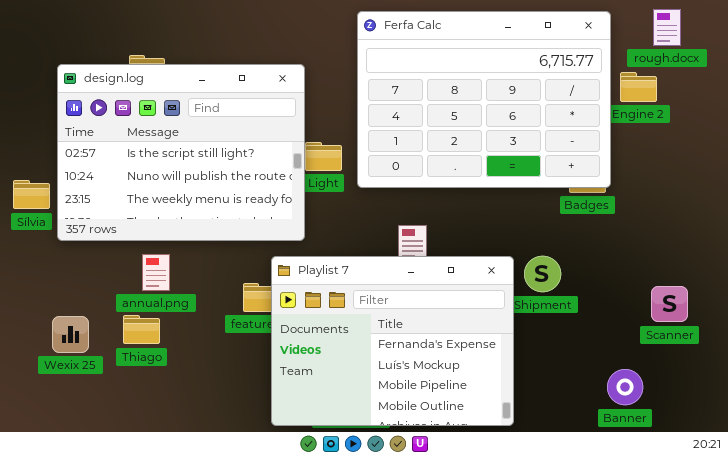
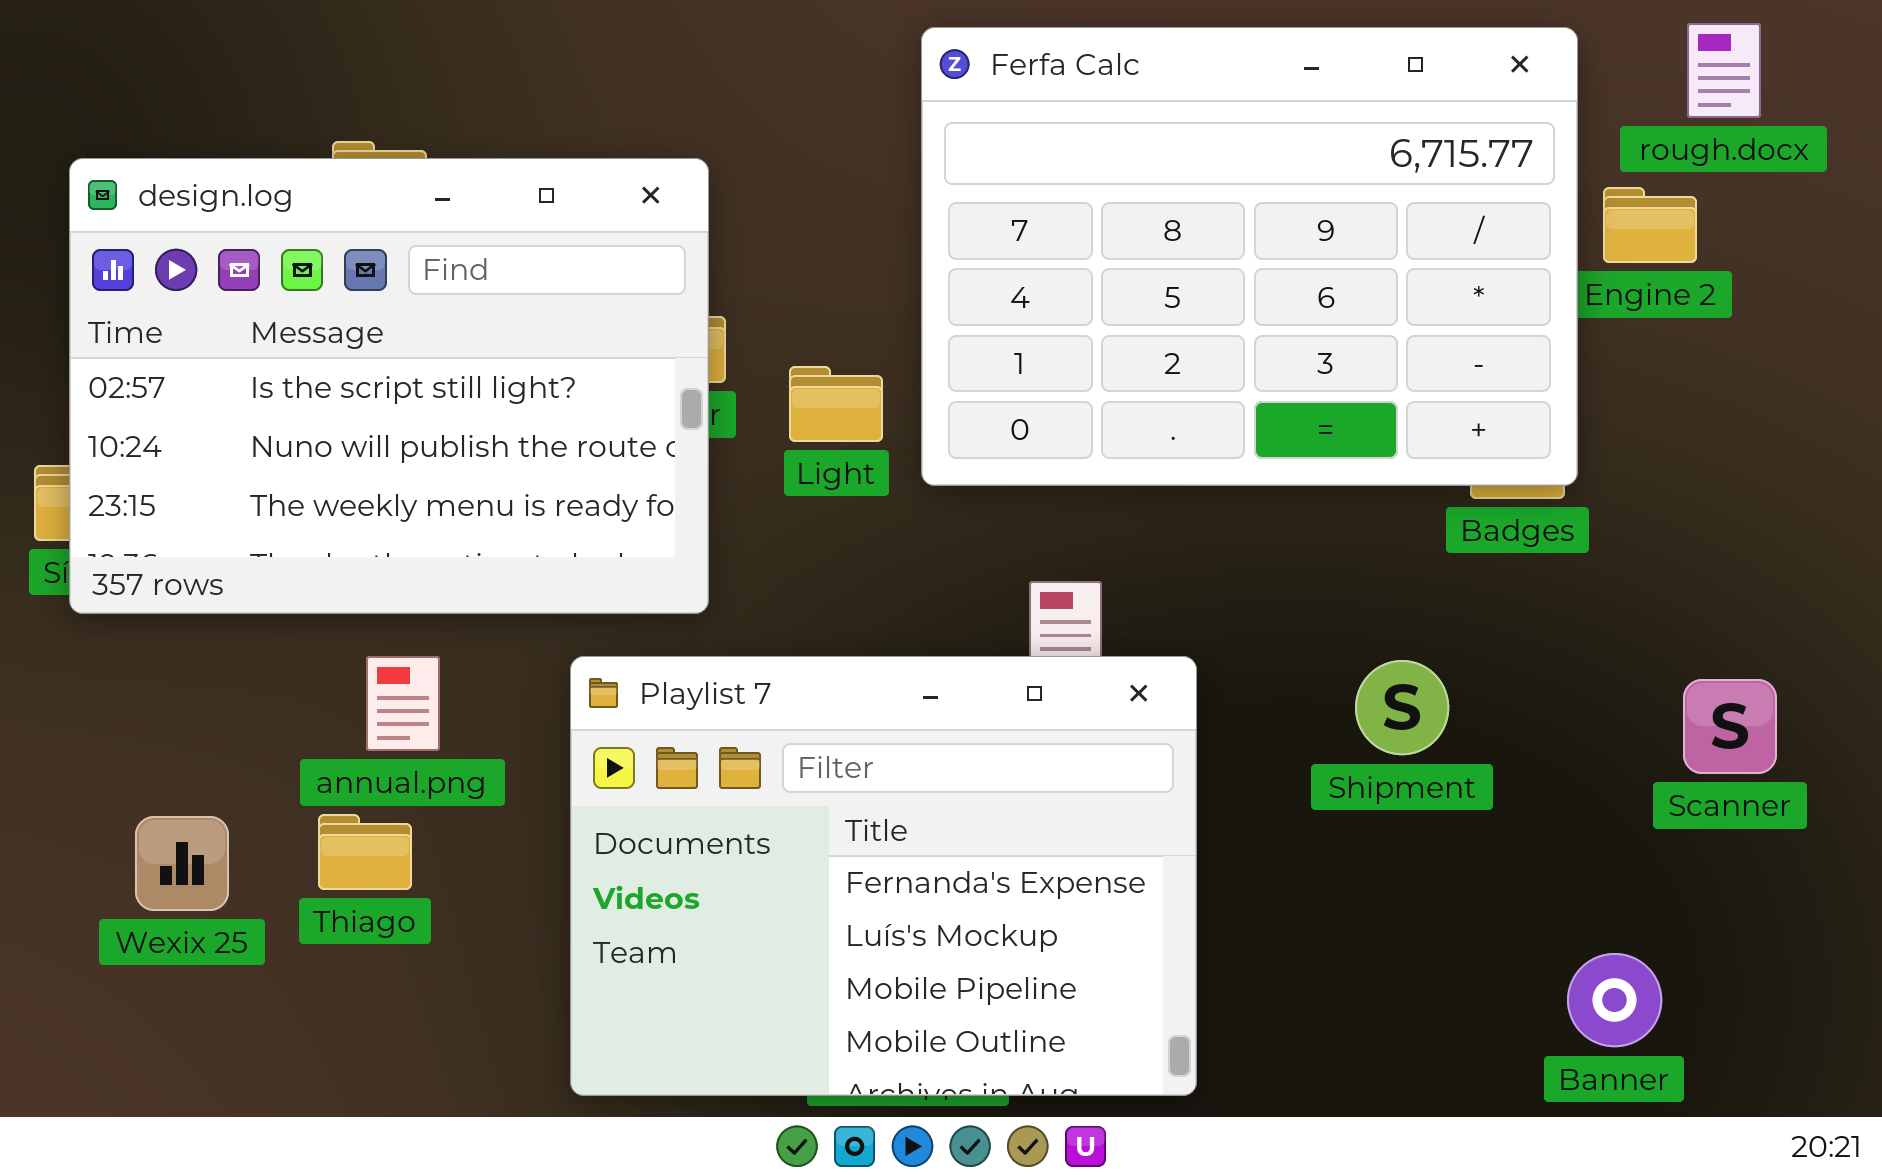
design.log: [57,64,305,241] -> [69,158,709,614], moved
Playlist 7: [271,256,514,426] -> [570,656,1197,1096], moved
Scanner: [651,286,688,322] -> [1683,679,1777,774], moved

